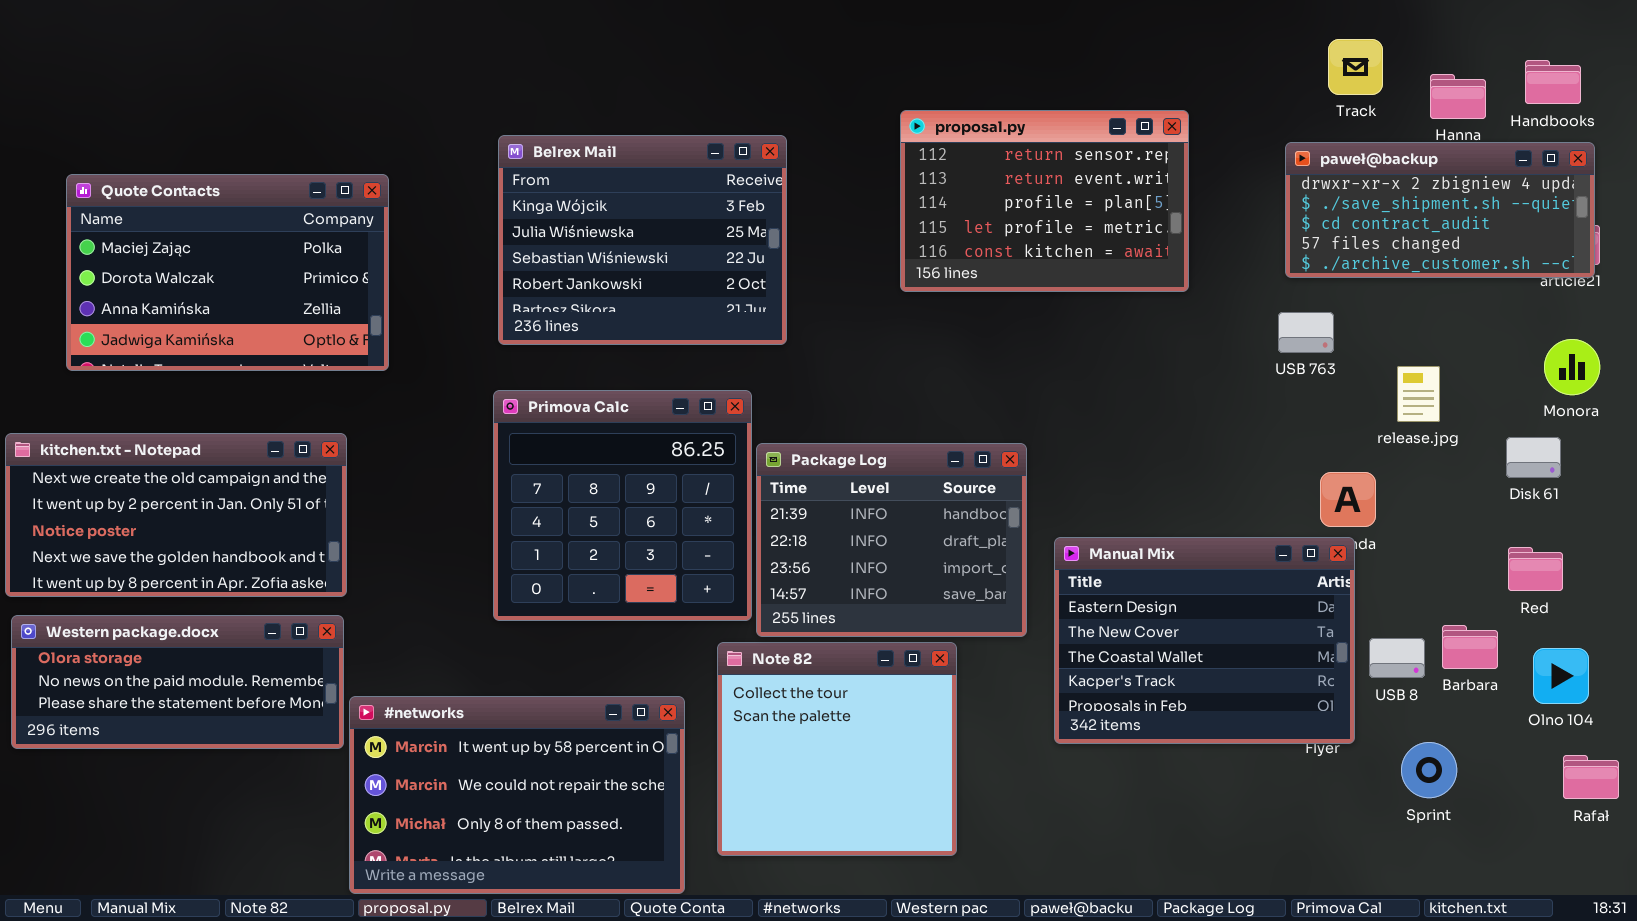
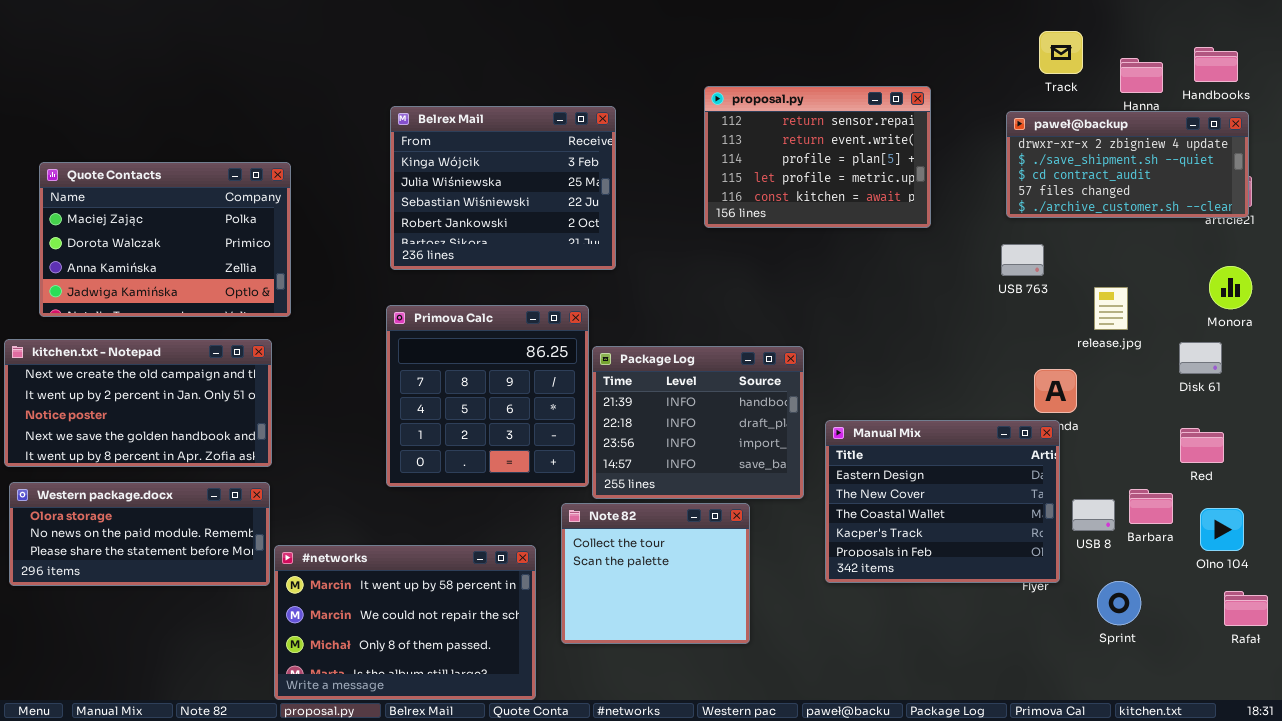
Quote Contacts: [66,174,389,371] -> [39,162,291,317], moved
Note 82: [717,642,957,856] -> [561,503,750,644], resized

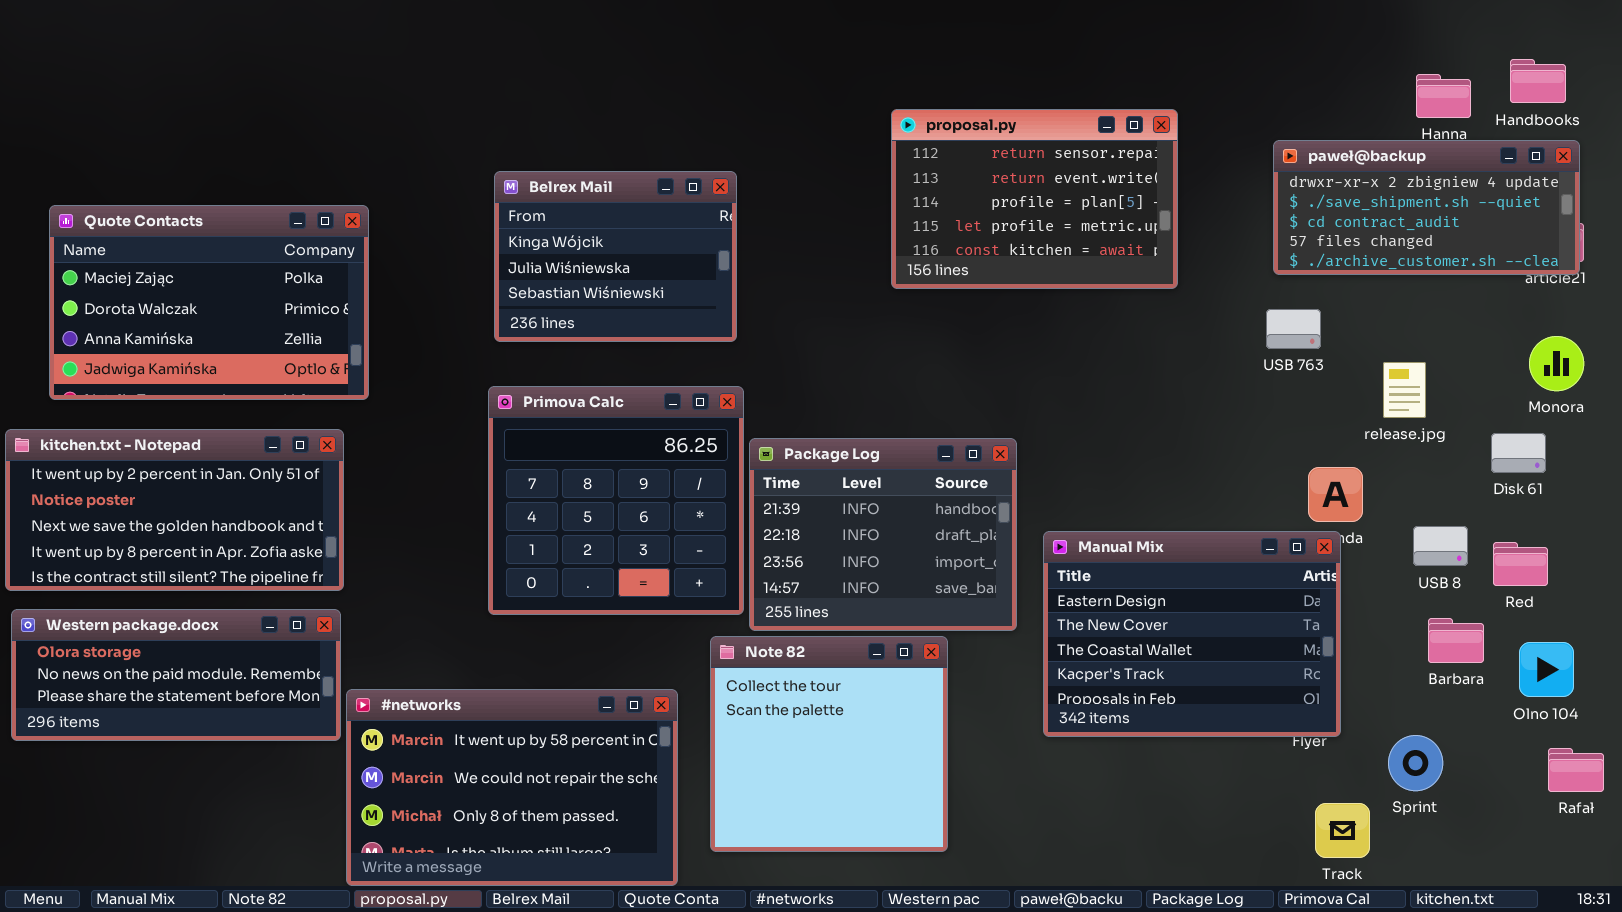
Track: [1039,31,1083,74] -> [1315,803,1370,858], moved
Belrex Mail: [390,106,616,270] -> [494,171,737,342], resized
kitchen.txt - Notepad: [4,339,272,467] -> [5,429,344,591], scrolled down 1 row
USB 8: [1072,499,1115,531] -> [1413,526,1468,566], moved
Note 82: [561,503,750,644] -> [710,636,948,852], resized

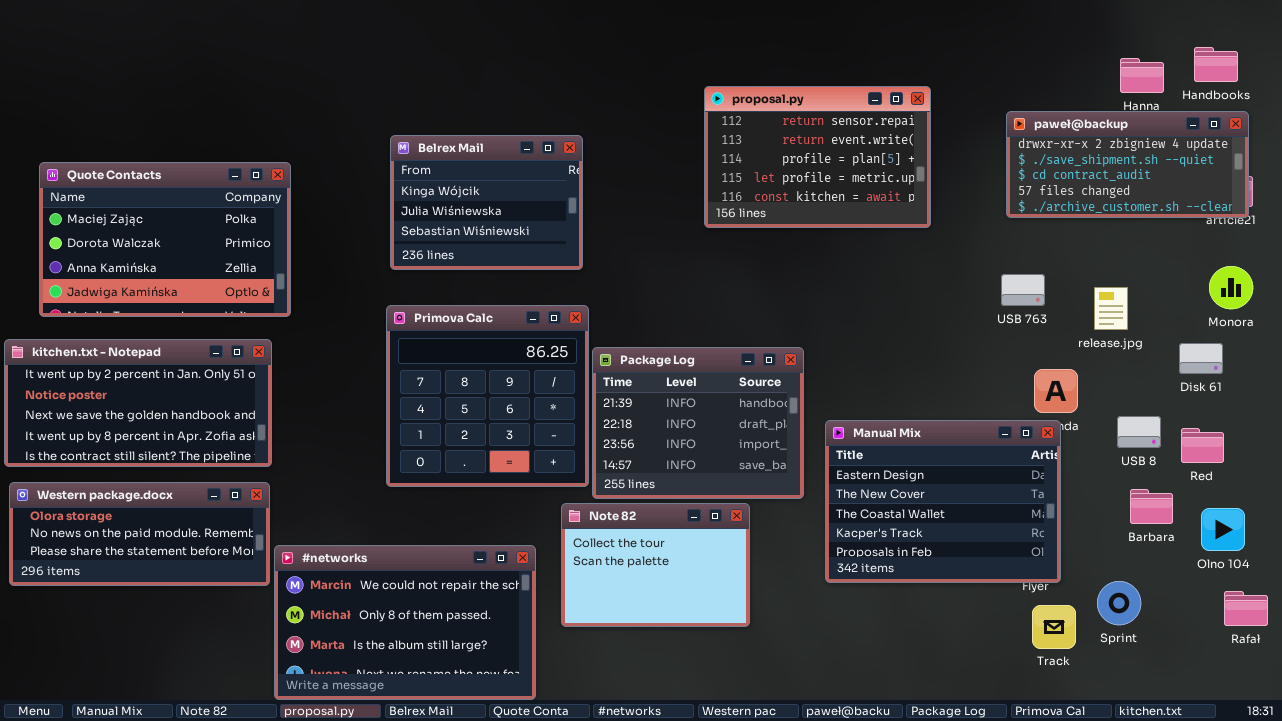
USB 763: [1266,309,1321,349] -> [1001,274,1045,306], moved
Note 82: [710,636,948,852] -> [561,503,750,627], resized
#networks: [346,689,678,886] -> [274,545,536,700], scrolled down 1 row
Track: [1315,803,1370,858] -> [1032,605,1076,649], moved

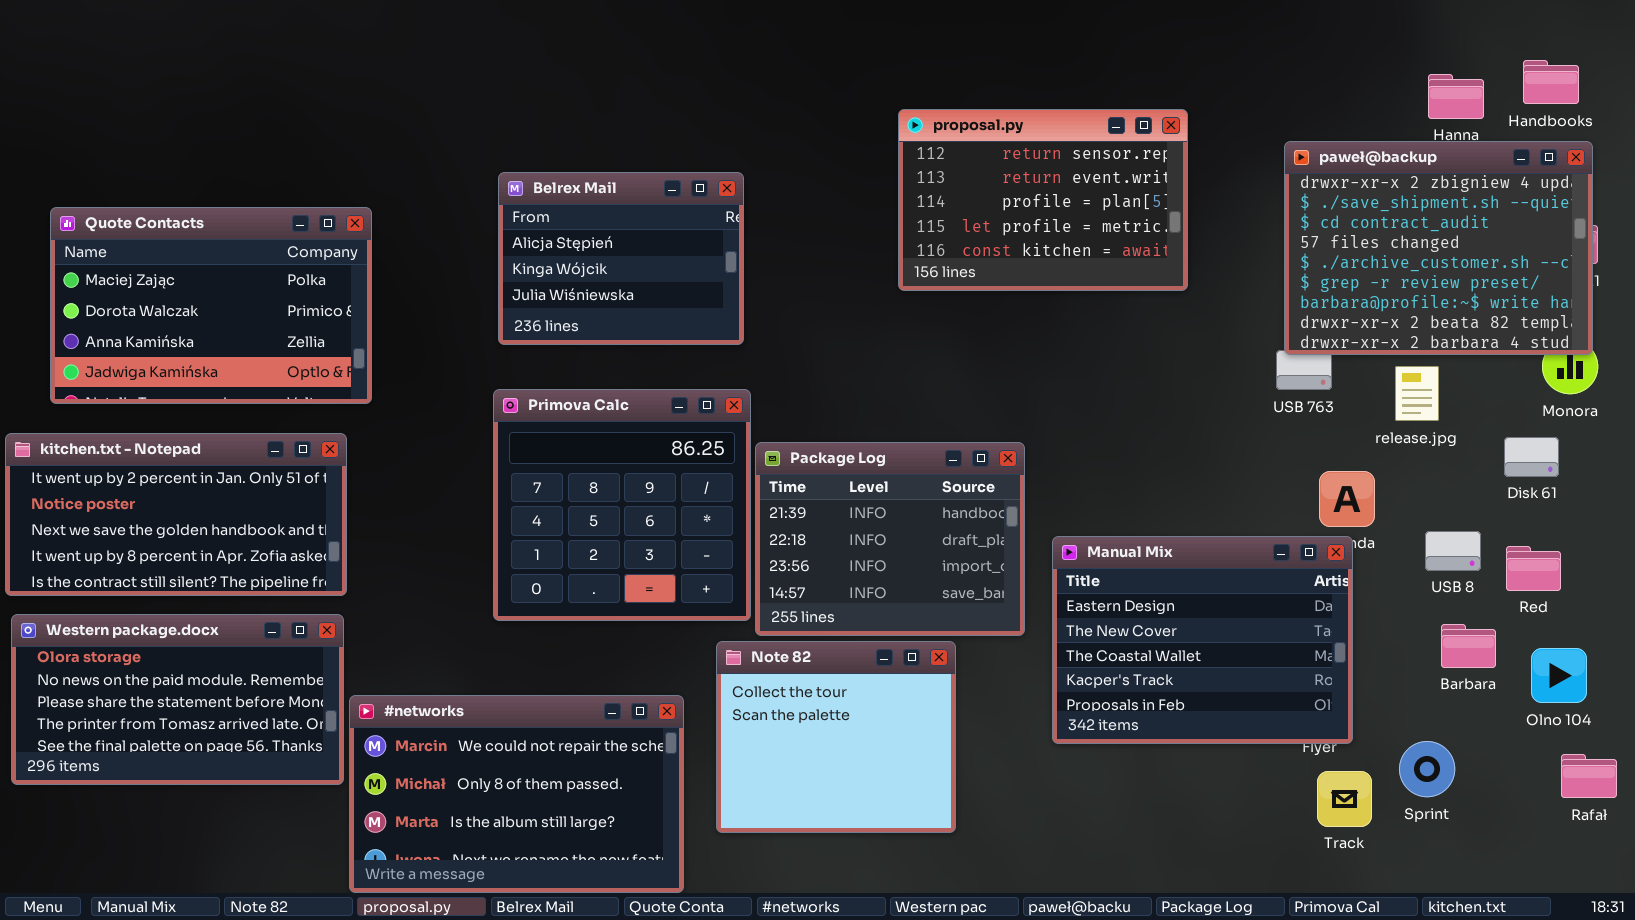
paweł@backup: [1006,111,1249,218] -> [1284,141,1593,355], resized
Belrex Mail: [390,135,583,270] -> [498,172,744,345], scrolled up 1 row
Western package.docx: [9,482,270,586] -> [11,614,344,785], resized
Note 82: [561,503,750,627] -> [716,641,956,833], resized

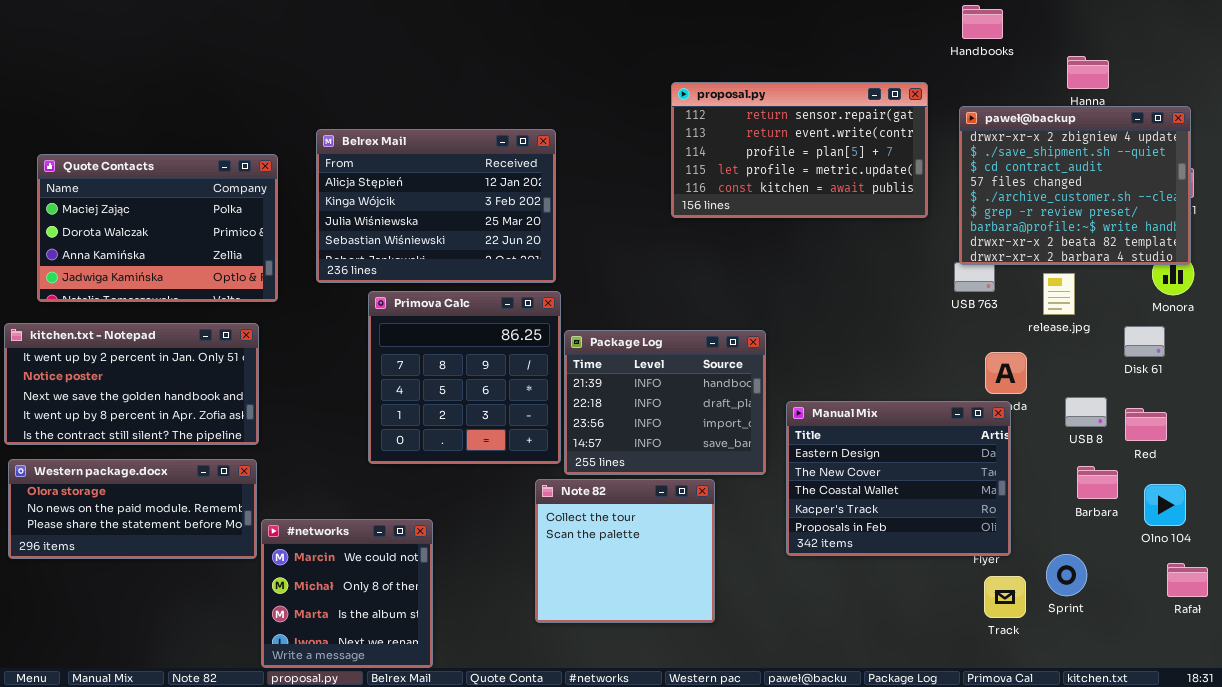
Handbooks: [1523,60,1579,104] -> [962,5,1003,39], moved
proposal.py: [898,109,1188,291] -> [671,82,928,218], resized
Belrex Mail: [498,172,744,345] -> [316,129,556,283], resized
Western package.docx: [11,614,344,785] -> [8,459,257,559], resized
#networks: [349,695,684,893] -> [261,519,433,668], resized

